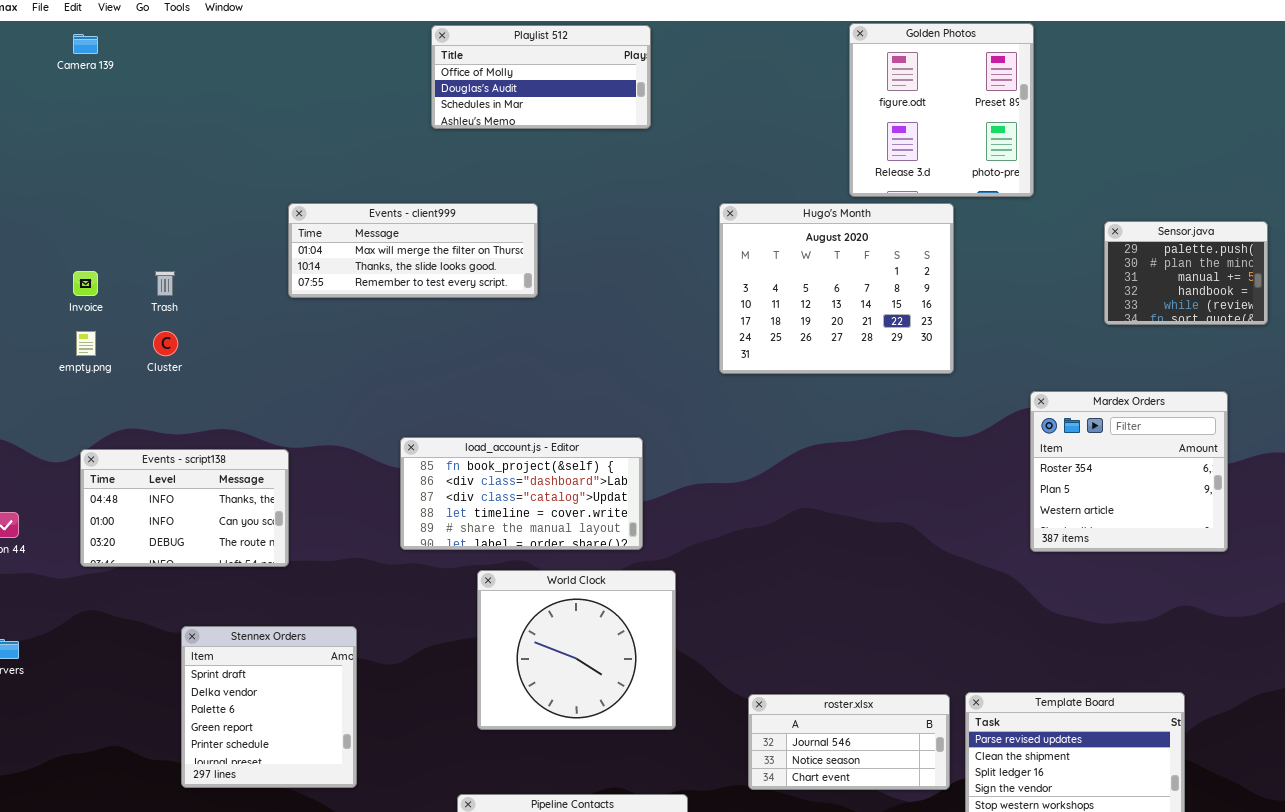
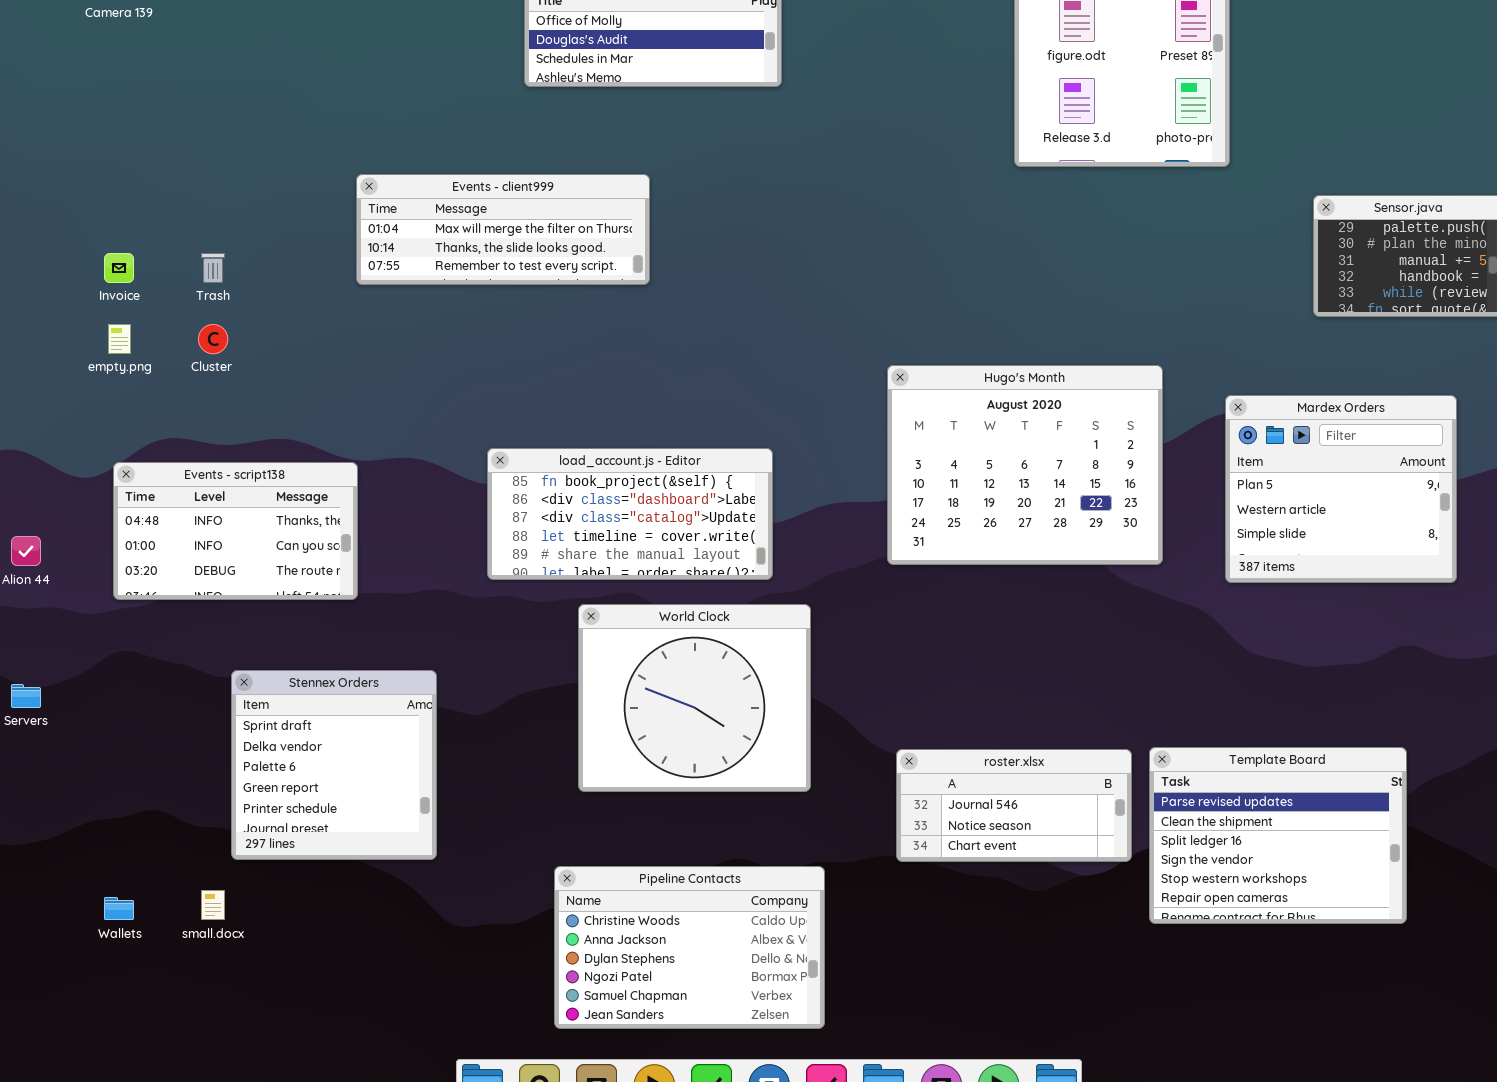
Hugo's Month: [719,203,954,374] -> [887,365,1163,565], moved
Mardex Orders: [1030,391,1228,552] -> [1225,395,1457,583], scrolled down 1 row

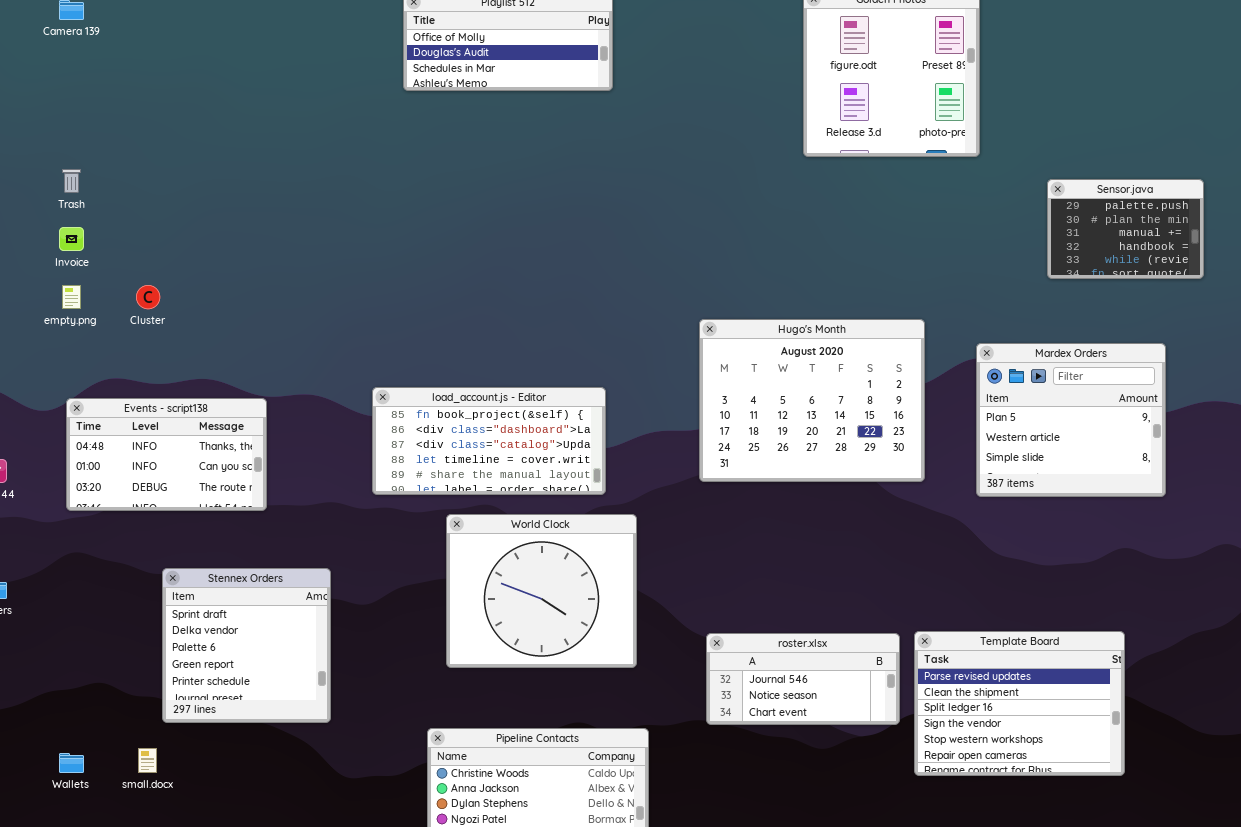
Events - client999: [356,174,650,285] -> none, closed
Trash: [201,253,225,283] -> [62,169,81,193], moved

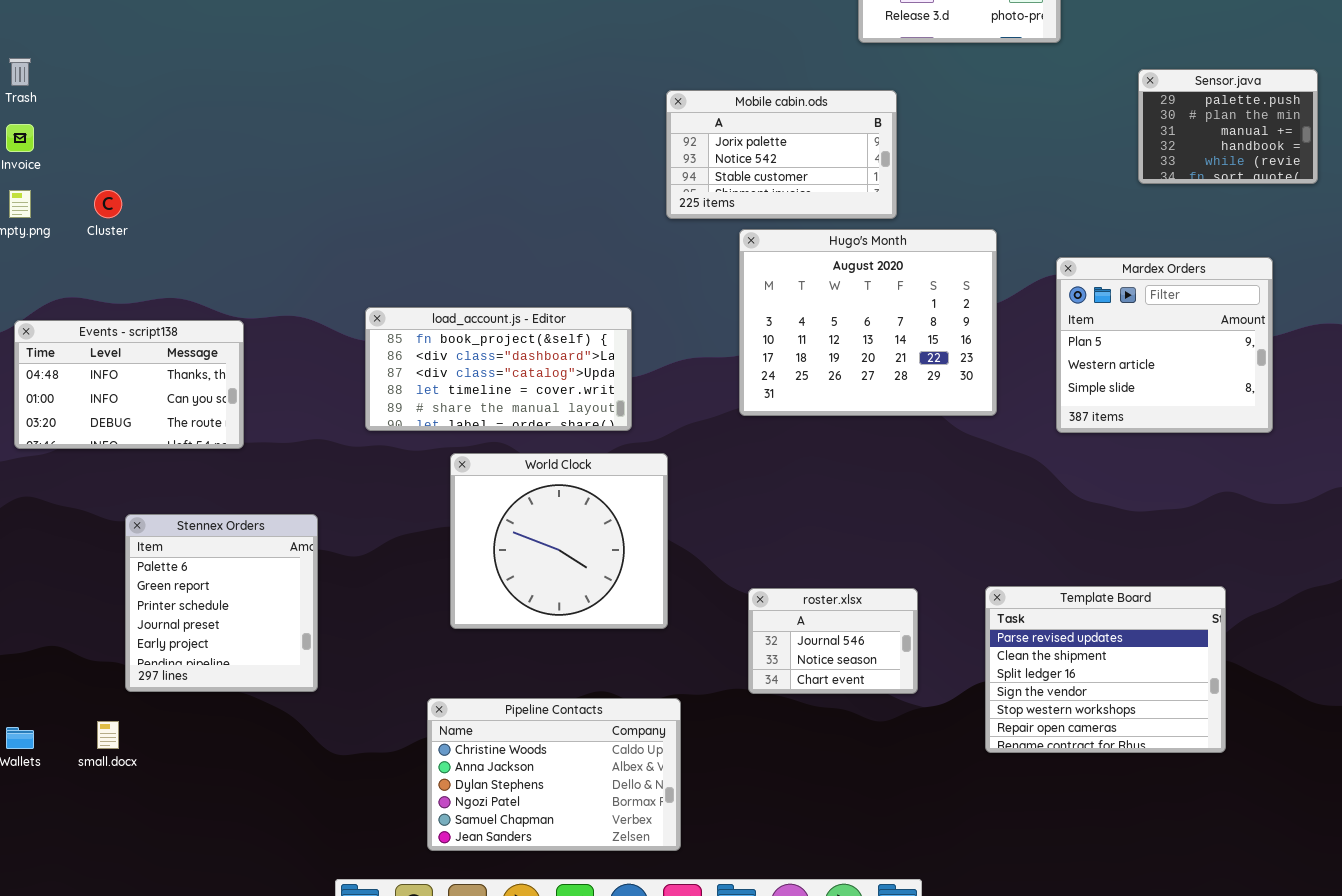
Mobile cabin.ods: none -> [666,90,897,219], opened
Stennex Orders: [162,568,331,723] -> [125,514,318,692], scrolled down 2 rows
roster.xlsx: [706,633,900,725] -> [748,588,918,694], resized

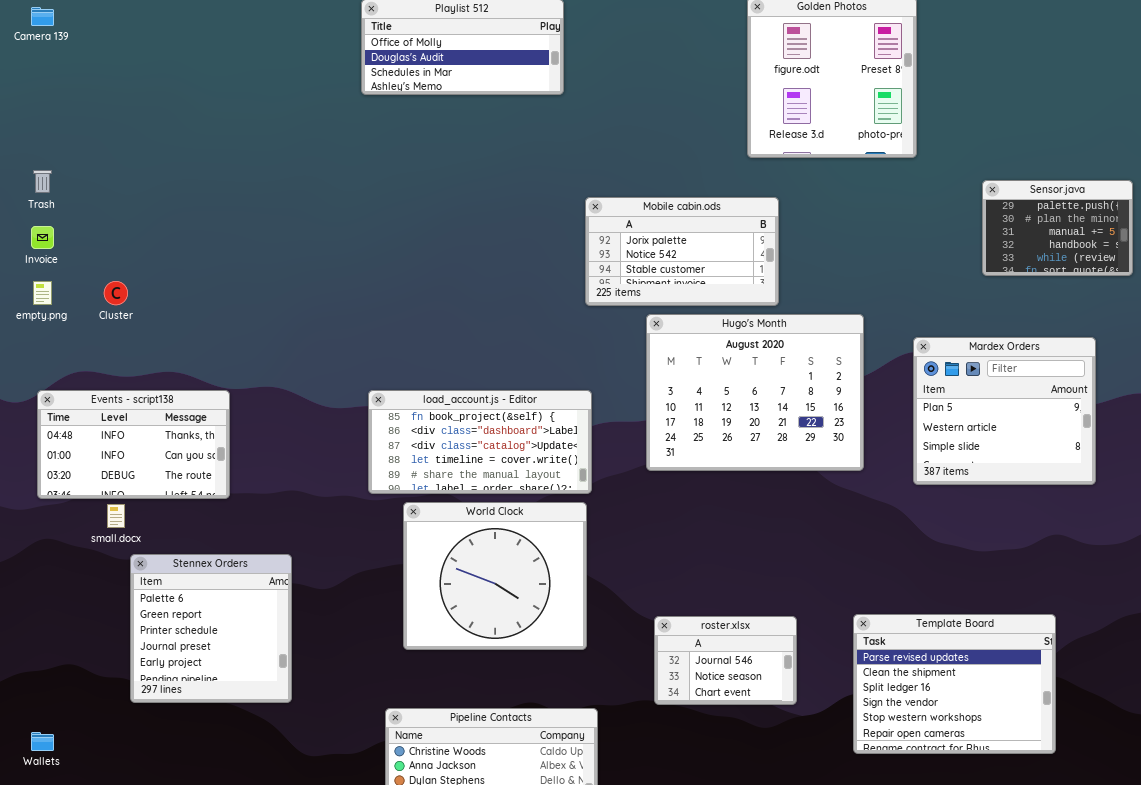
load_account.js - Editor: [365,307,632,431] -> [368,390,592,494], moved
small.docx: [97,721,119,749] -> [107,504,125,528], moved

